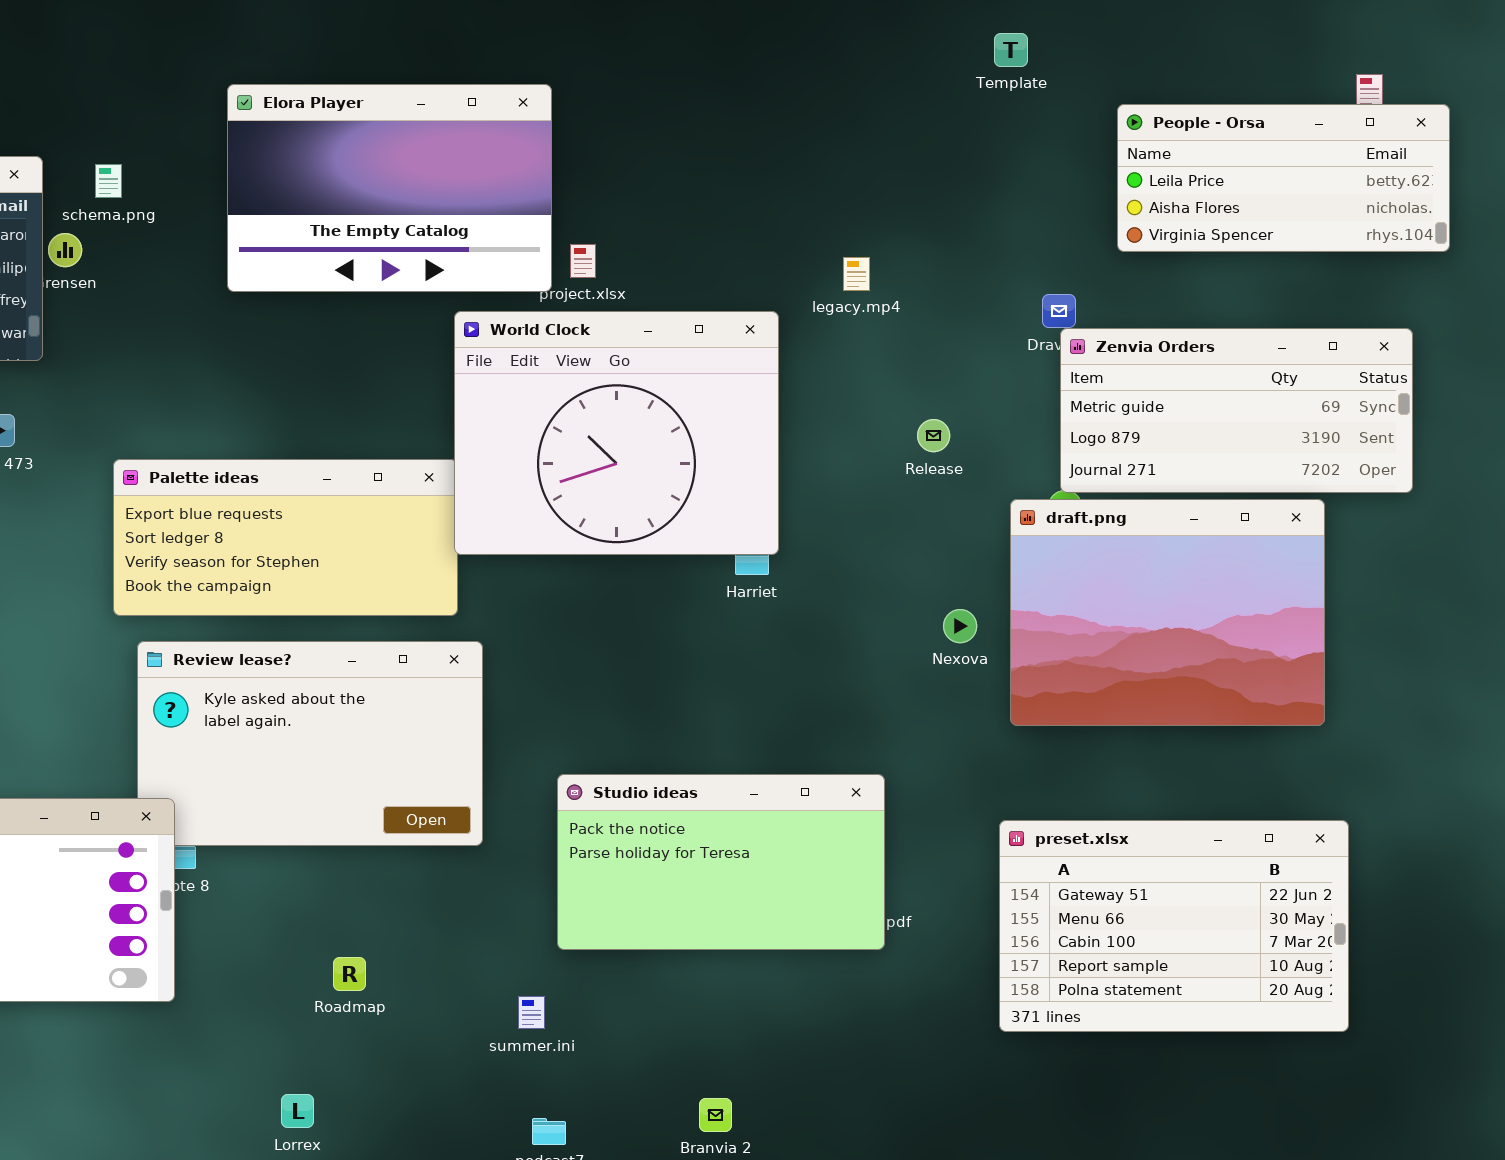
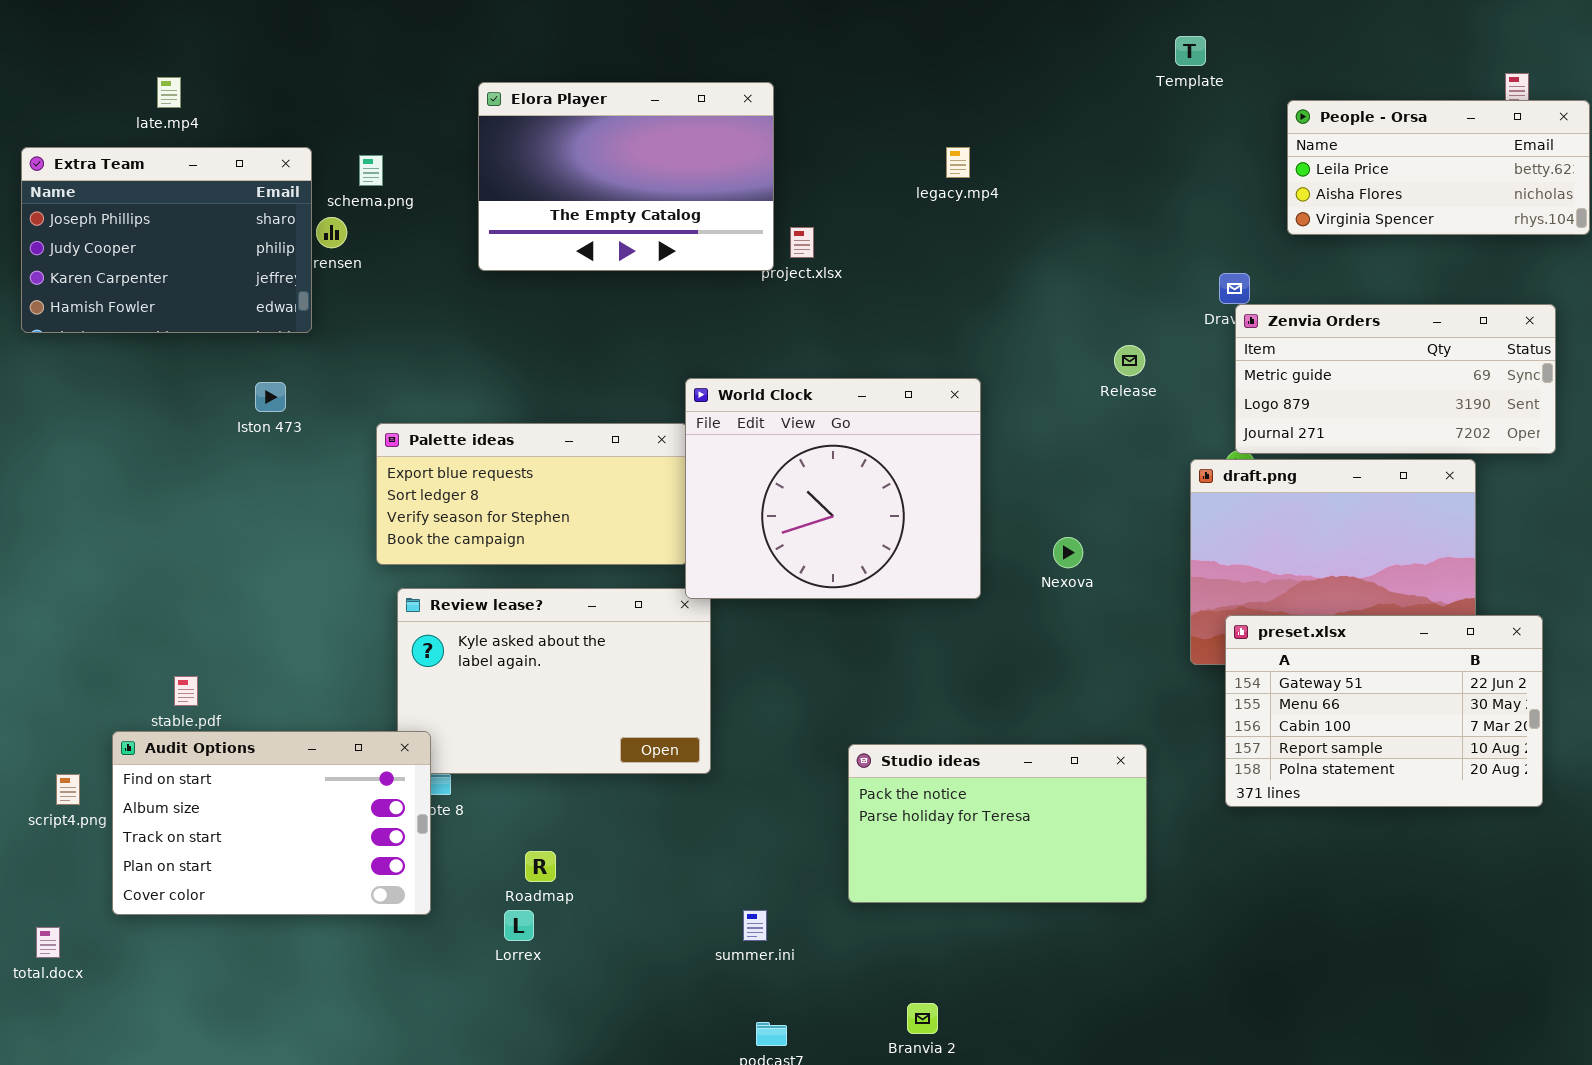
legacy.mp4: [843,257,870,291] -> [946,147,970,178], moved
World Clock: [454,311,779,555] -> [685,378,981,599], moved
Release: [917,419,950,452] -> [1114,345,1145,376], moved
Nexova: [943,609,977,643] -> [1053,537,1083,568], moved
Studio ideas: [557,774,885,950] -> [848,744,1147,903], moved
preset.xlsx: [999,820,1349,1032] -> [1225,615,1543,807], moved
Roadmap: [333,957,366,991] -> [525,851,556,882], moved
Lorrex: [281,1094,314,1128] -> [504,910,534,941], moved

